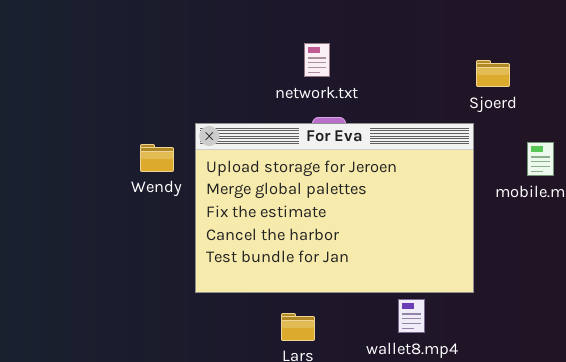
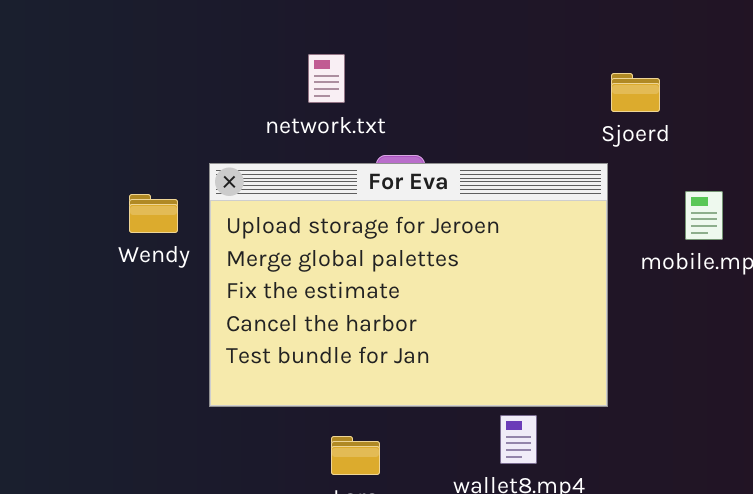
network.txt: [304,43,330,77] -> [308,54,345,103], moved

